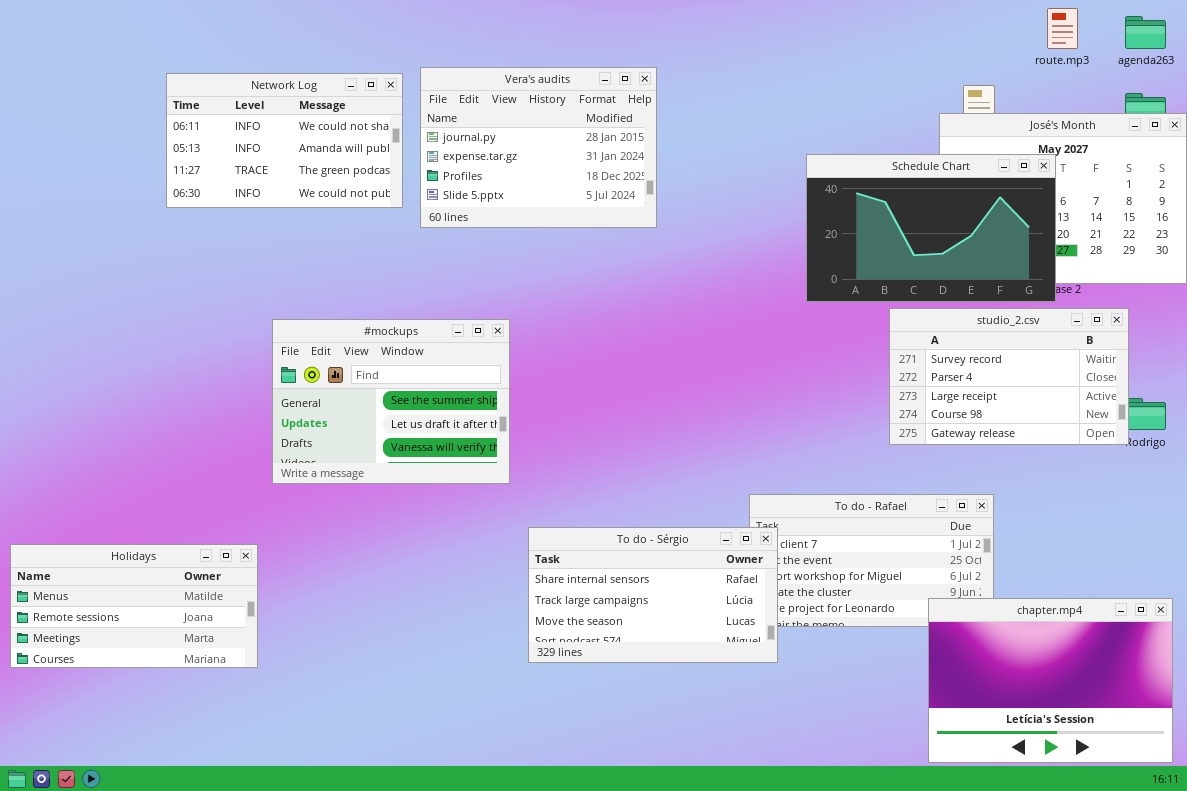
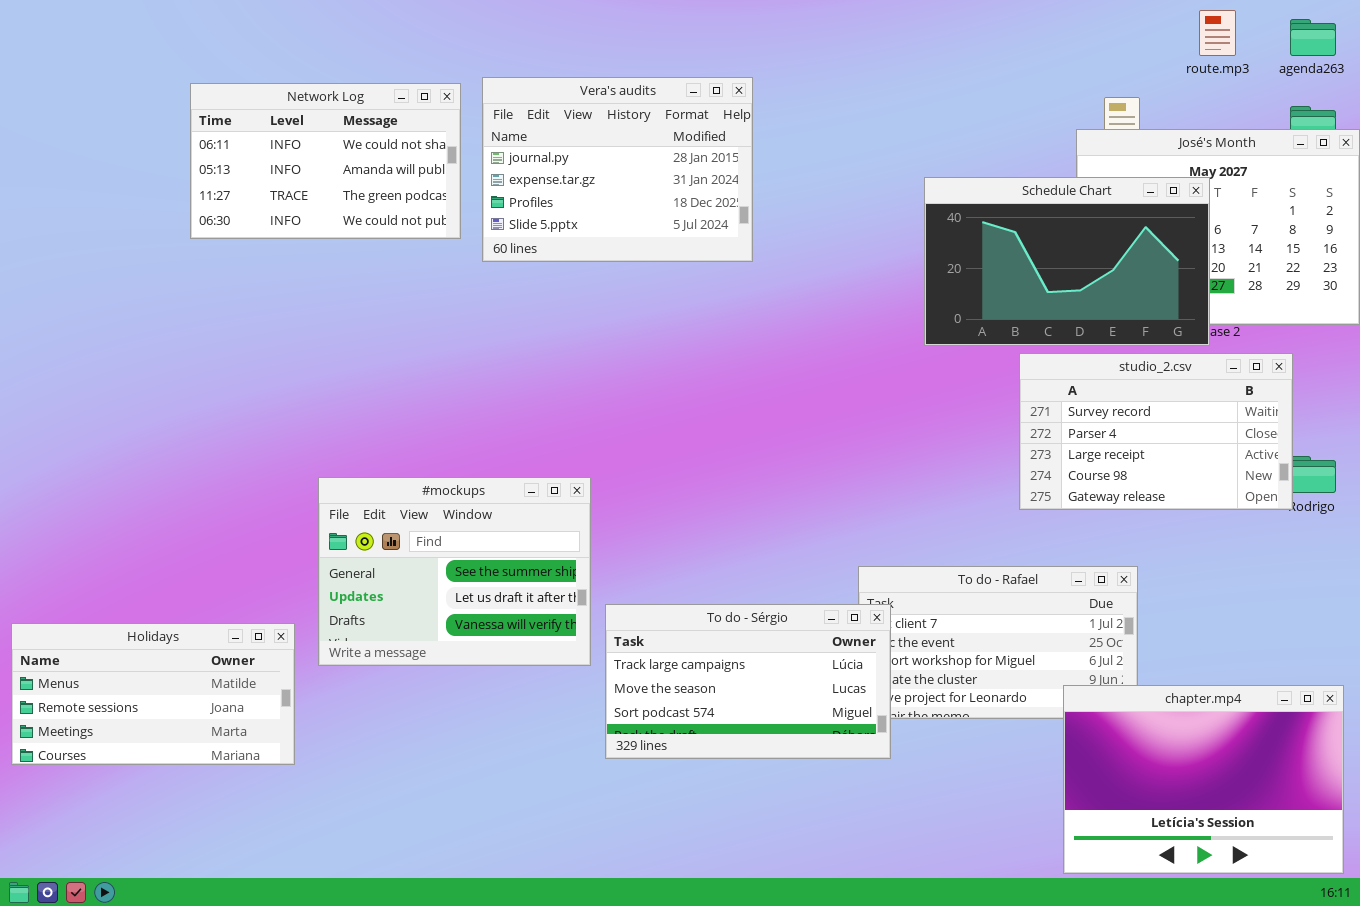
#mockups: [272,319,510,484] -> [318,477,591,666], moved
To do - Sérgio: [528,527,778,663] -> [605,604,891,759], scrolled down 1 row

